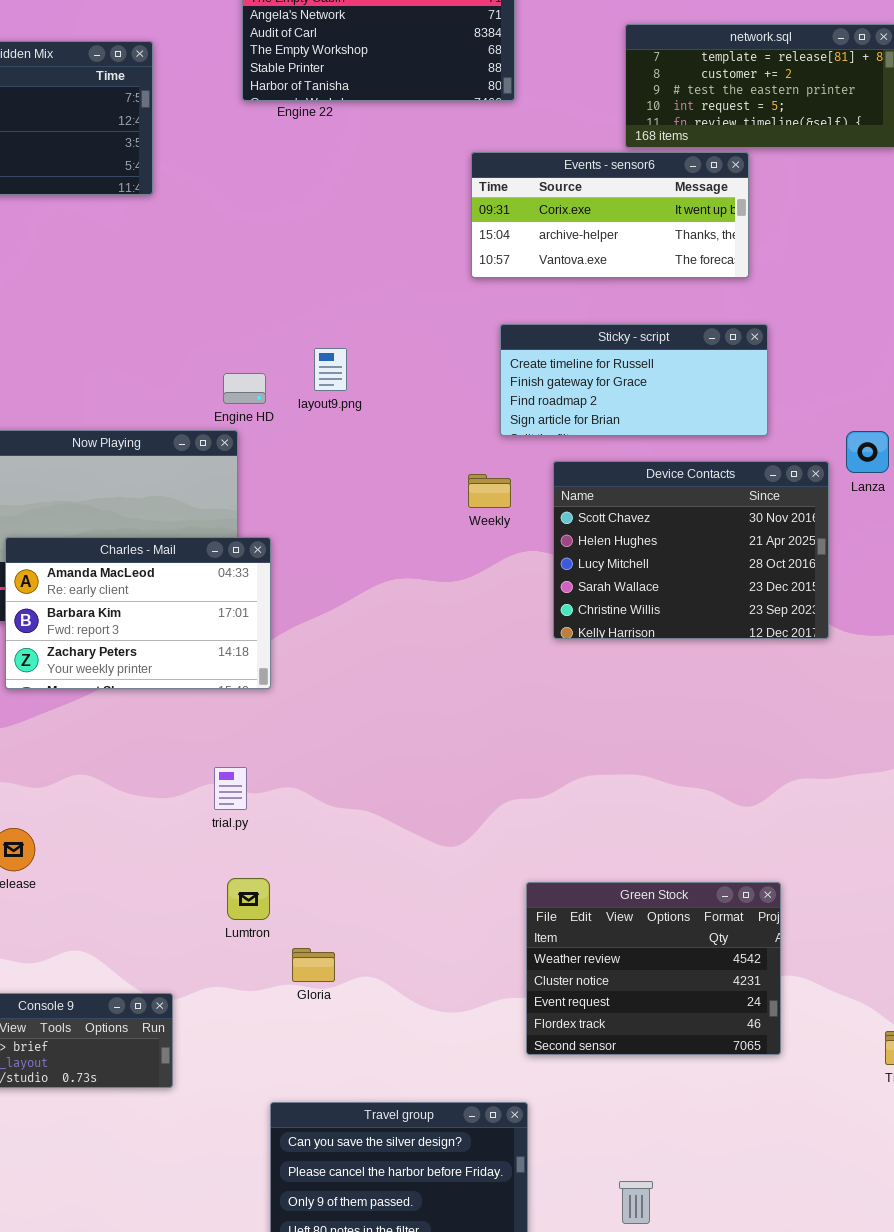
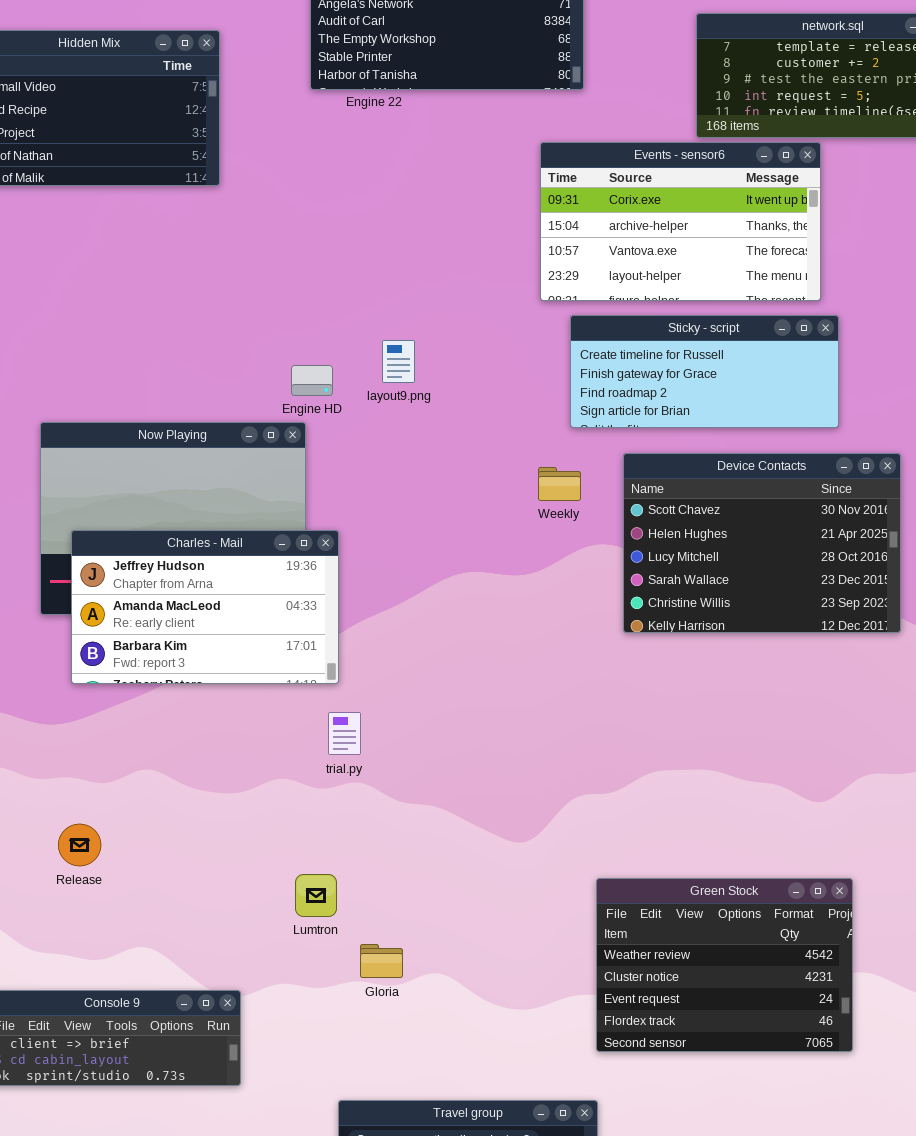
Events - sensor6: [471,152,749,278] -> [540,142,821,301], resized
Charles - Mail: [5,537,271,689] -> [71,530,339,684], scrolled up 1 row
trial.py: [214,767,247,810] -> [328,712,361,755], moved

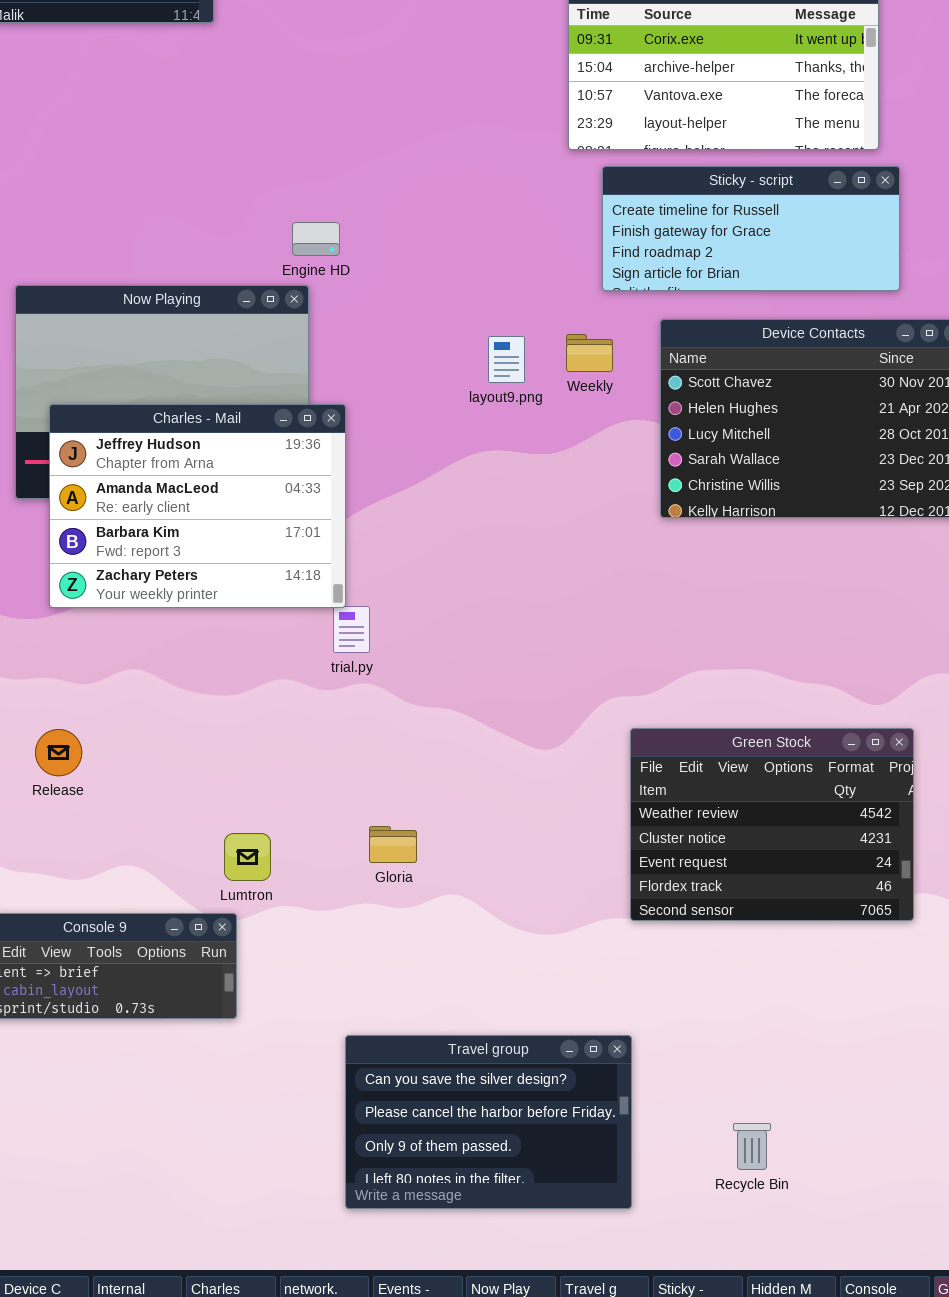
layout9.png: [382,340,415,383] -> [488,336,525,383], moved
Charles - Mail: [71,530,339,684] -> [49,404,346,608], resized
Lumtron: [295,874,337,917] -> [224,833,271,881], moved
Green Stock: [596,878,853,1052] -> [630,728,914,921], moved
Gloria: [360,944,403,978] -> [369,826,417,863], moved

